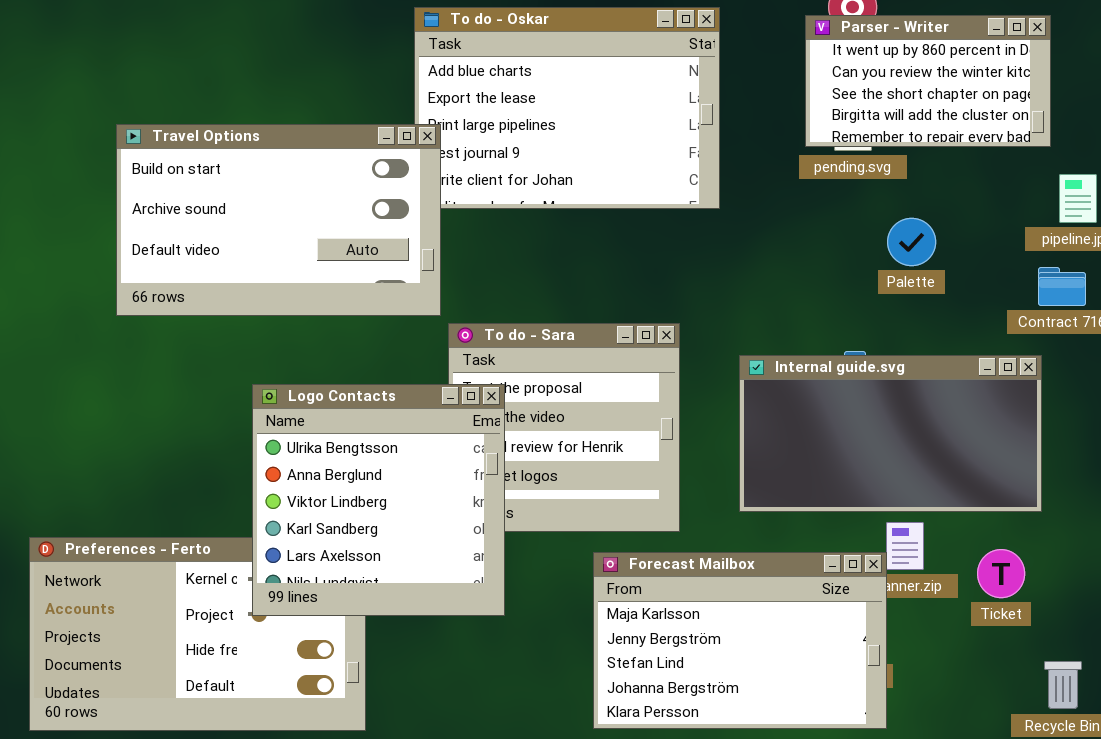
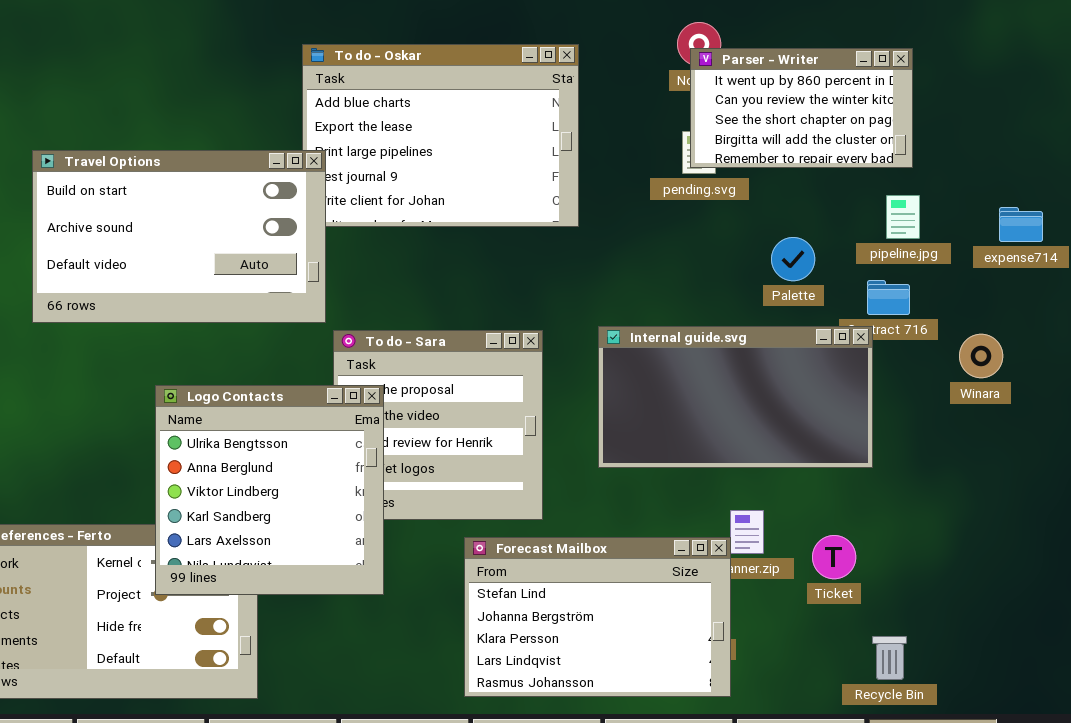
Parser - Writer: [805,15,1051,147] -> [690,48,913,168], moved
Palette: [887,218,936,266] -> [771,237,815,281], moved
Internal guide.svg: [739,355,1042,512] -> [598,326,873,468], moved
Forecast Mailbox: [593,552,887,729] -> [464,537,731,697], scrolled down 2 rows

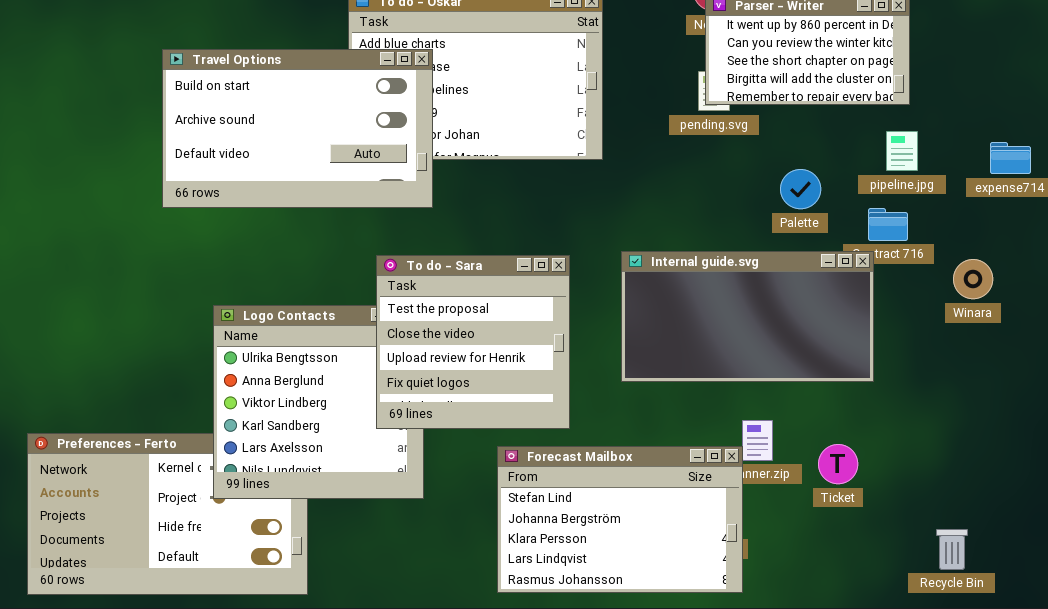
Travel Options: [32,150,326,323] -> [162,49,433,208], moved
To do - Sara: [333,330,543,520] -> [376,255,570,429], raised
Recycle Bin: [872,636,907,680] -> [936,529,968,570], moved

